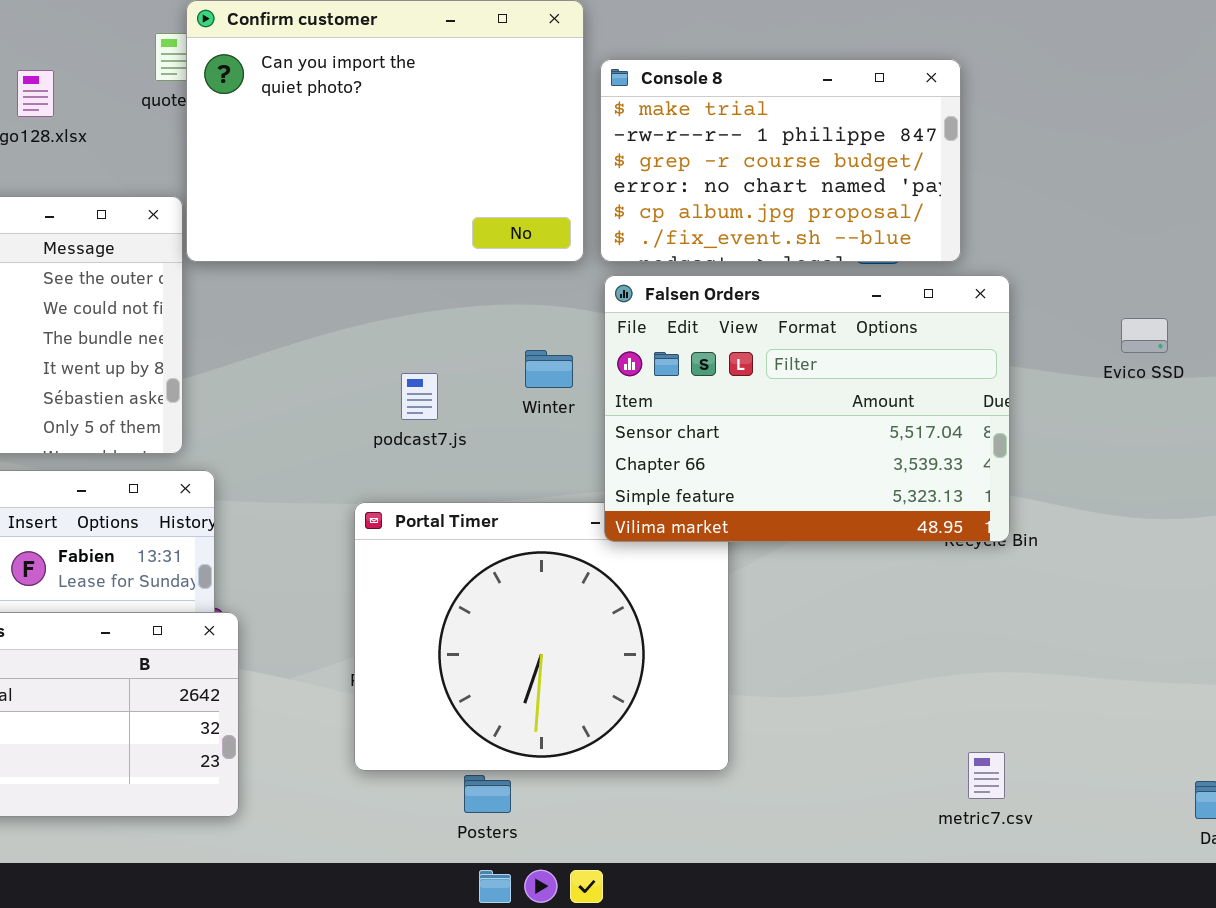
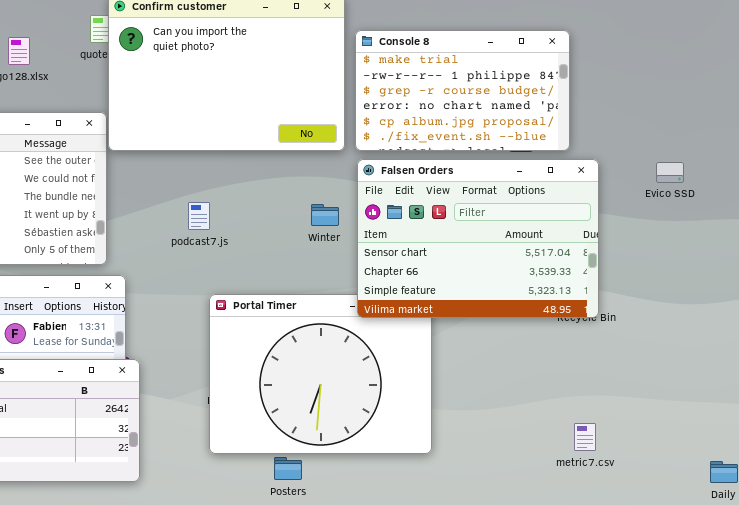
Evico SSD: [1121,318,1168,353] -> [656,162,684,183], moved
podcast7.js: [401,373,438,420] -> [188,202,210,230], moved
metric7.csv: [968,752,1005,799] -> [574,423,596,451], moved

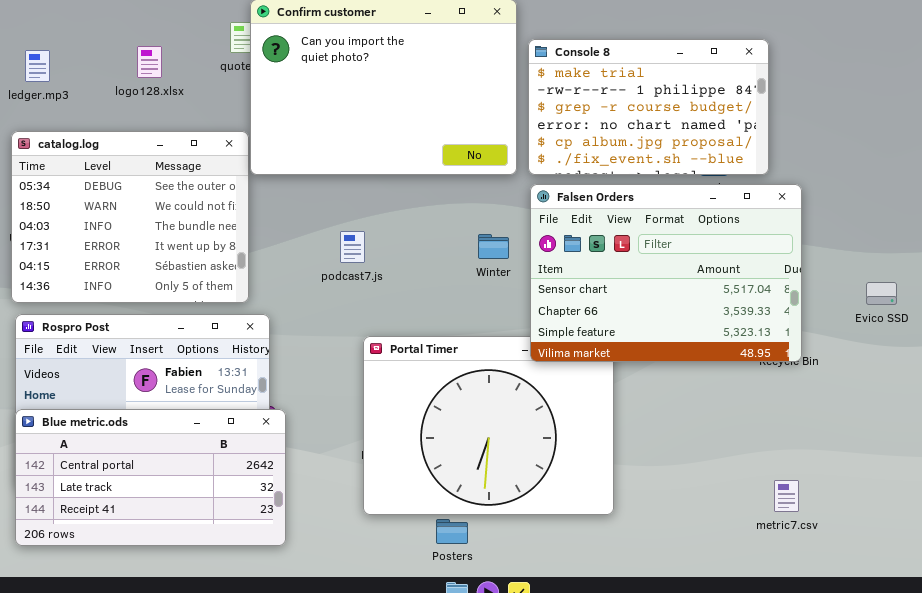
Evico SSD: [656,162,684,183] -> [866,282,897,305], moved

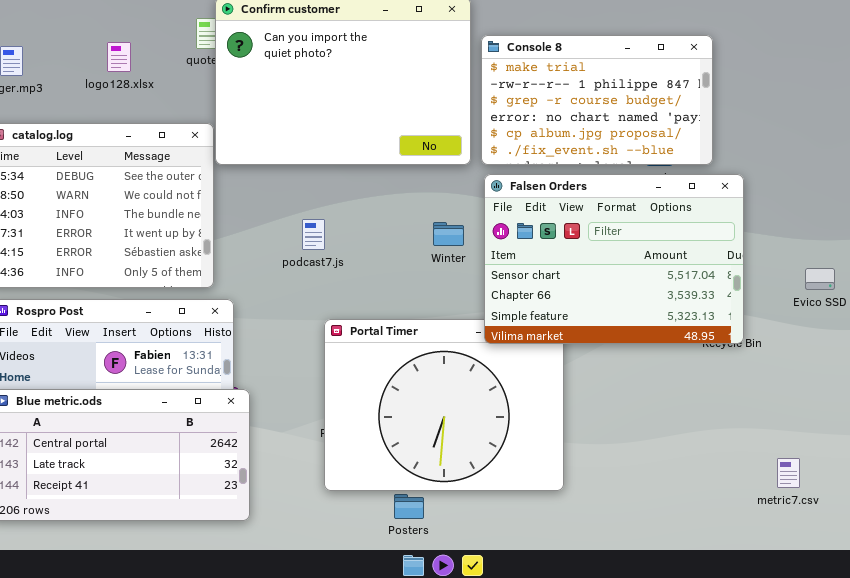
metric7.csv: [774,480,799,512] -> [777,458,800,488], moved

